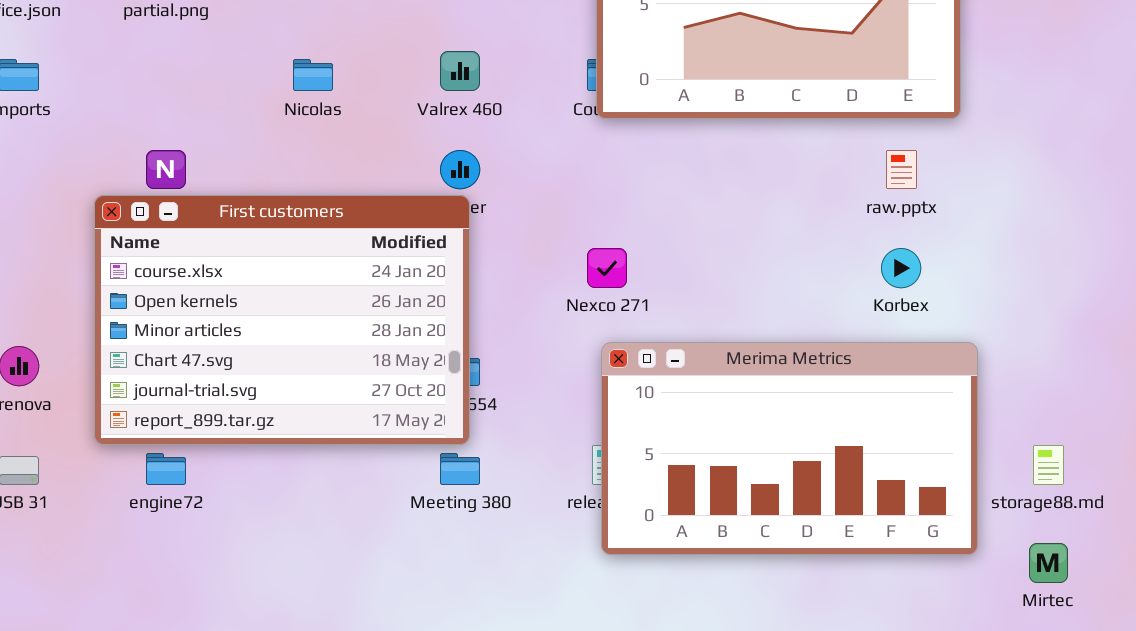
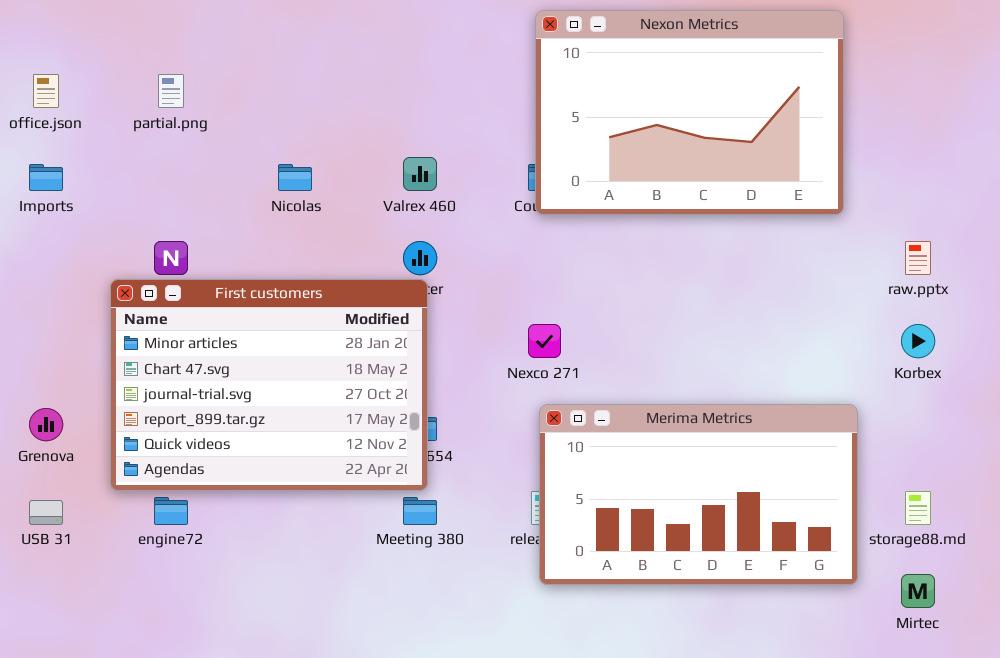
raw.pptx: [886,150,917,189] -> [905,241,931,275], moved
First customers: [94,195,470,445] -> [110,279,428,491], scrolled down 2 rows
Korbex: [881,248,921,288] -> [901,324,935,358], moved

